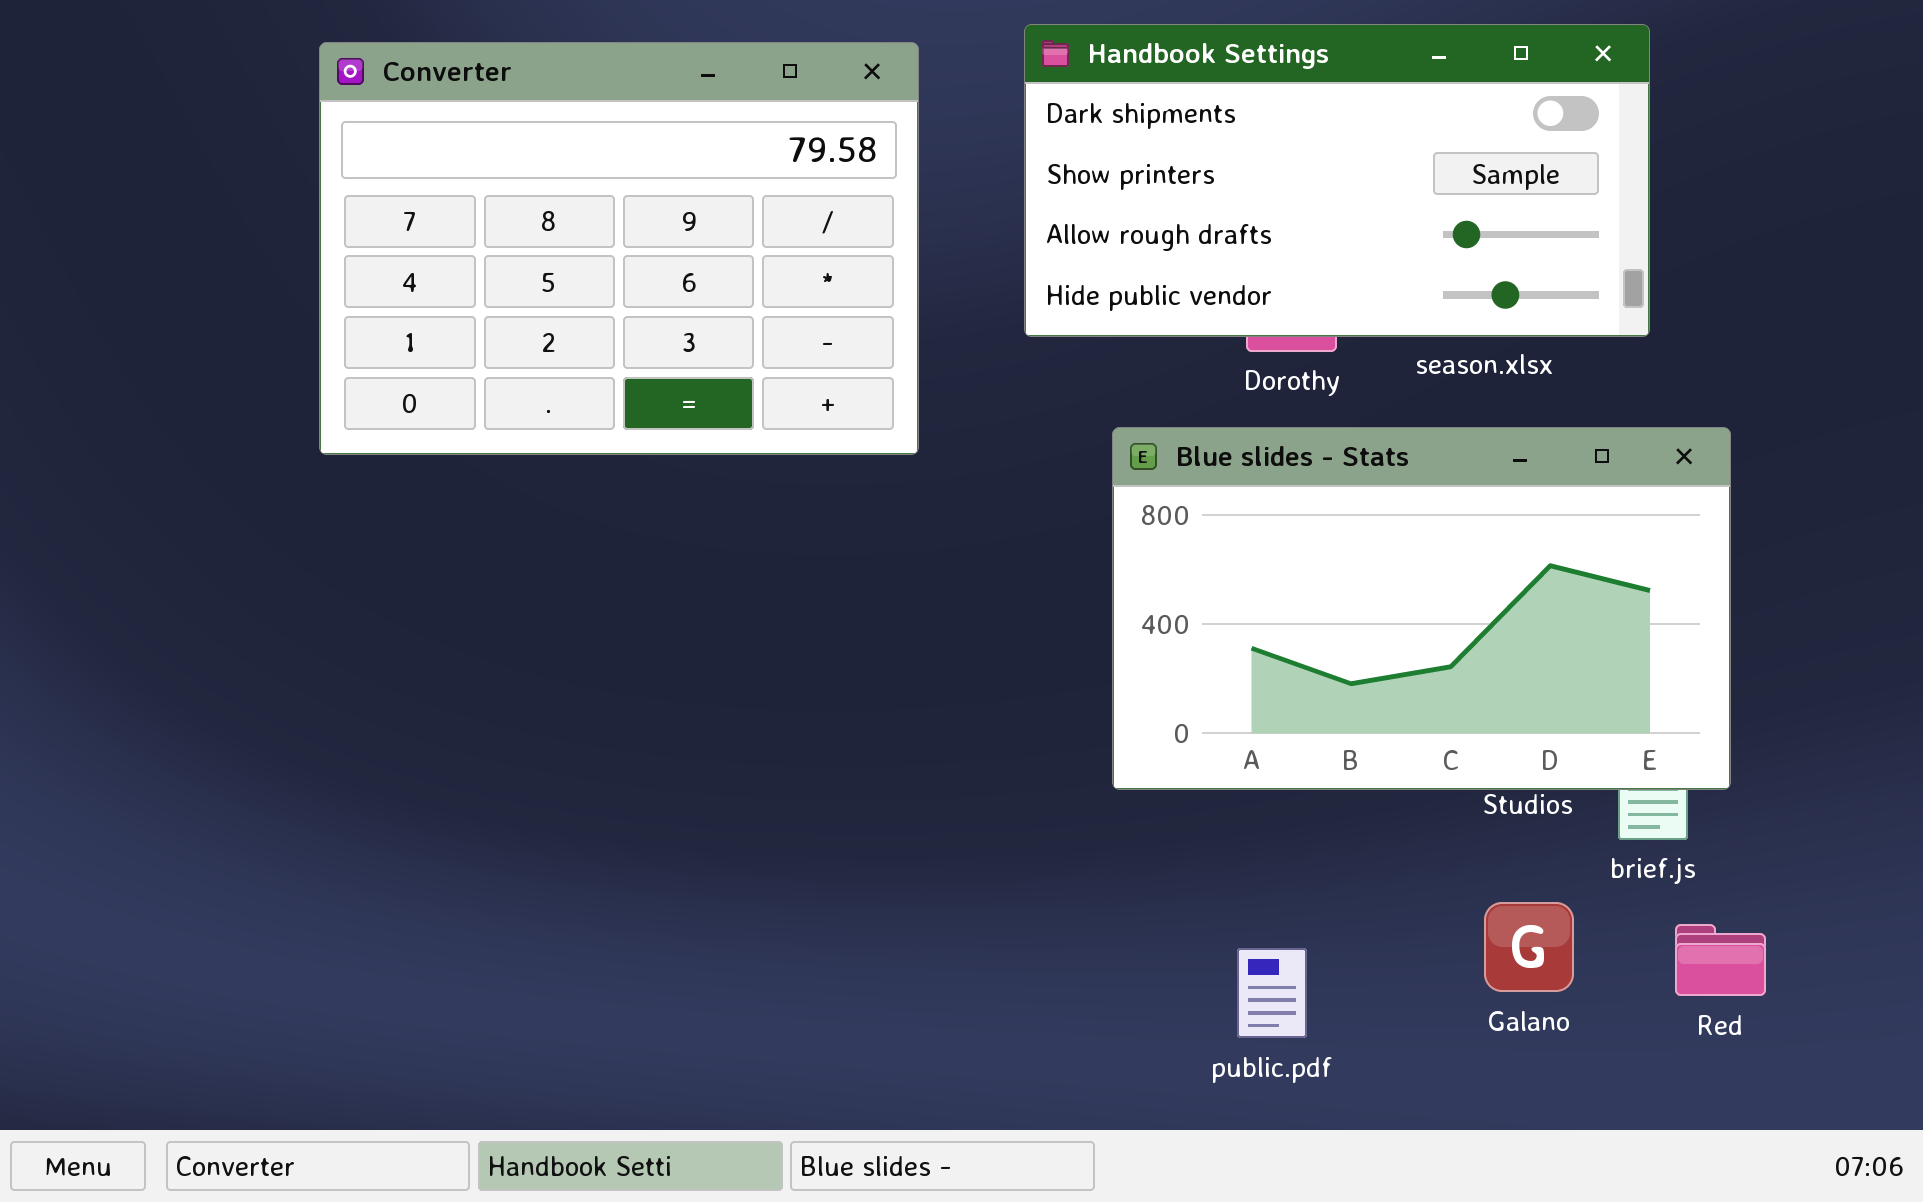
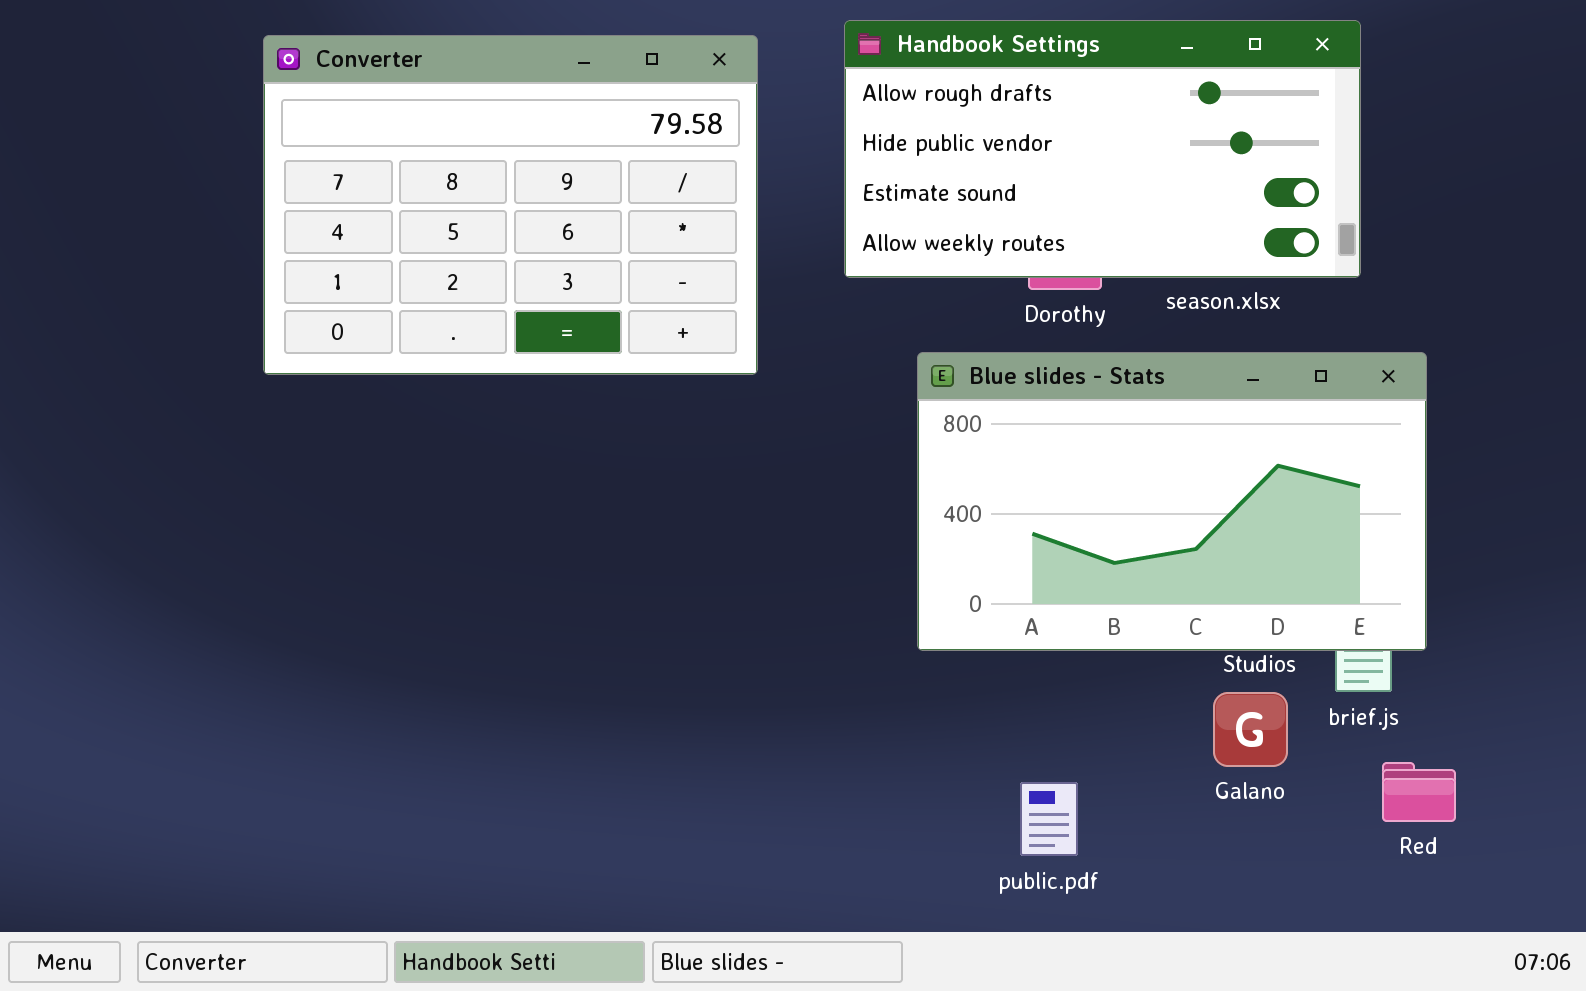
Handbook Settings: [1024,24,1650,337] -> [844,20,1361,278], scrolled down 2 rows
Galano: [1484,902,1574,992] -> [1213,692,1288,767], moved

